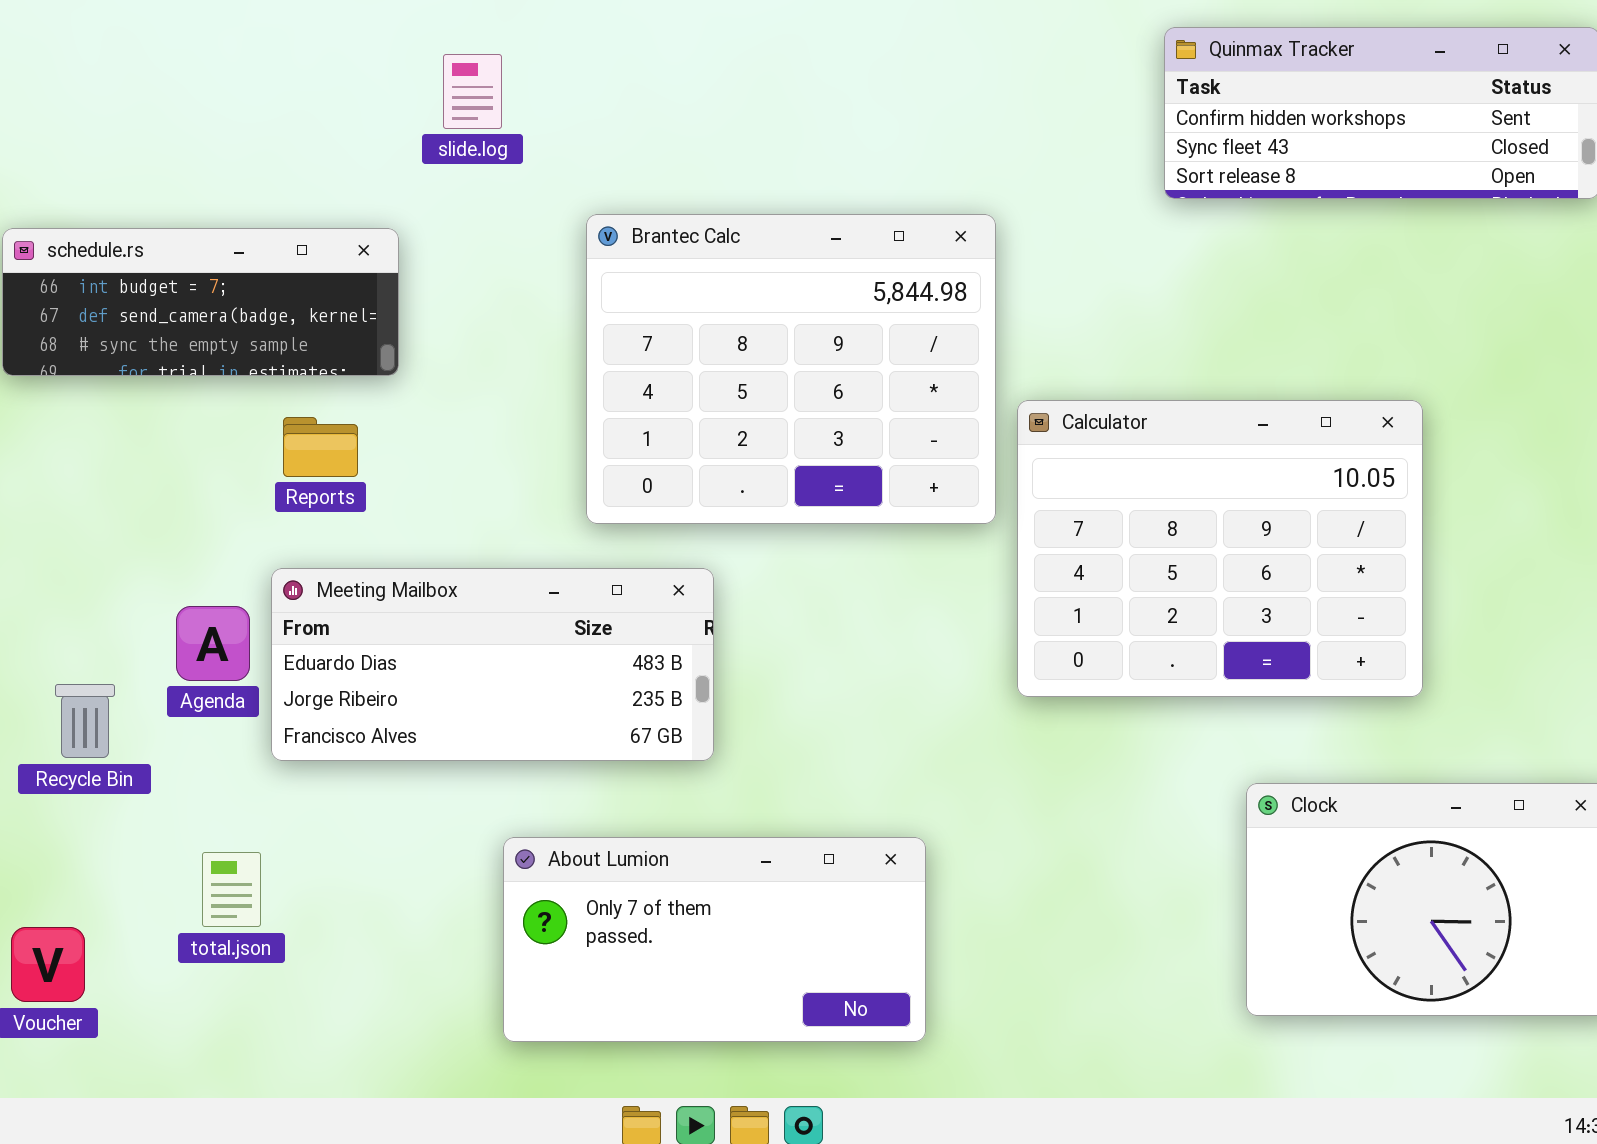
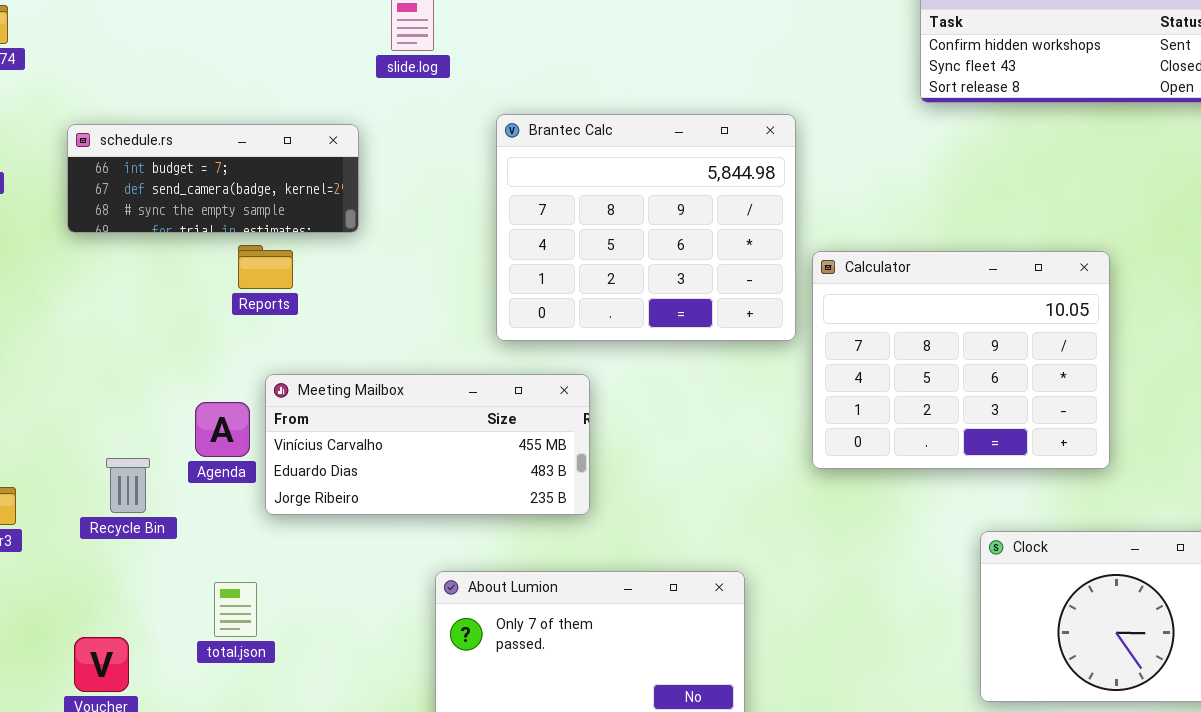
Reports: [283,417,358,477] -> [238,245,293,289], moved
Meeting Mailbox: [271,568,714,761] -> [265,374,590,515], scrolled up 1 row

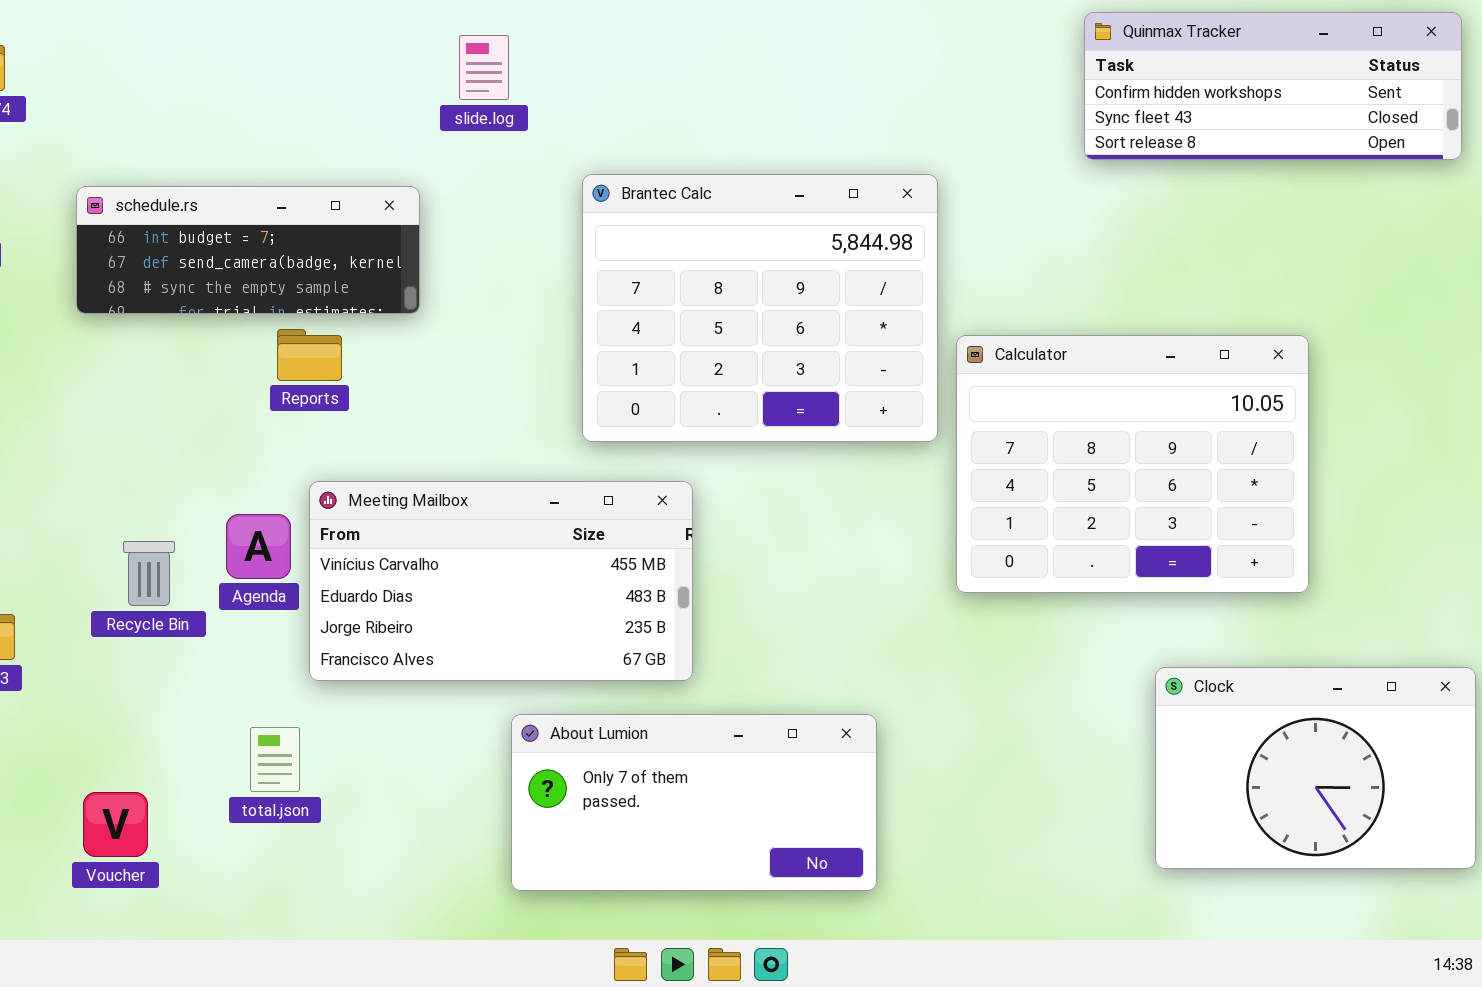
Meeting Mailbox: [265,374,590,515] -> [309,481,693,681], resized
Recycle Bin: [106,458,150,513] -> [123,541,175,606], moved

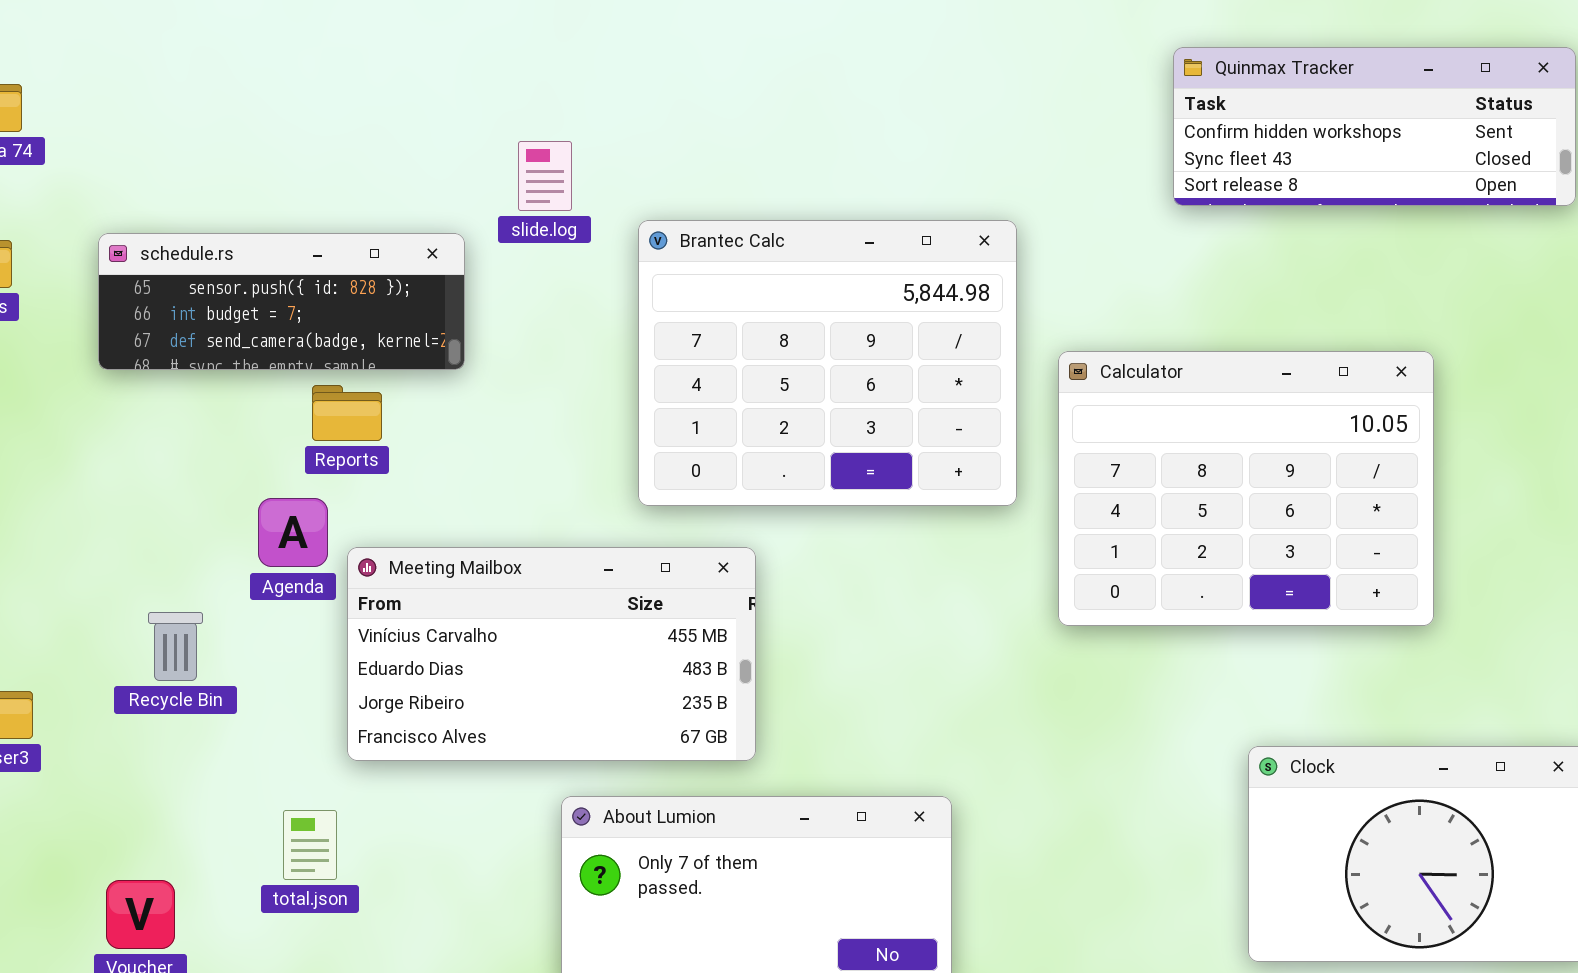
slide.log: [459,35,509,100] -> [518,141,572,211], moved
schedule.rs: [76,186,420,314] -> [98,233,465,370], scrolled up 1 row
Calculator: [956,335,1309,593] -> [1058,351,1434,626], moved
Agenda: [226,514,291,579] -> [258,498,328,567], moved

